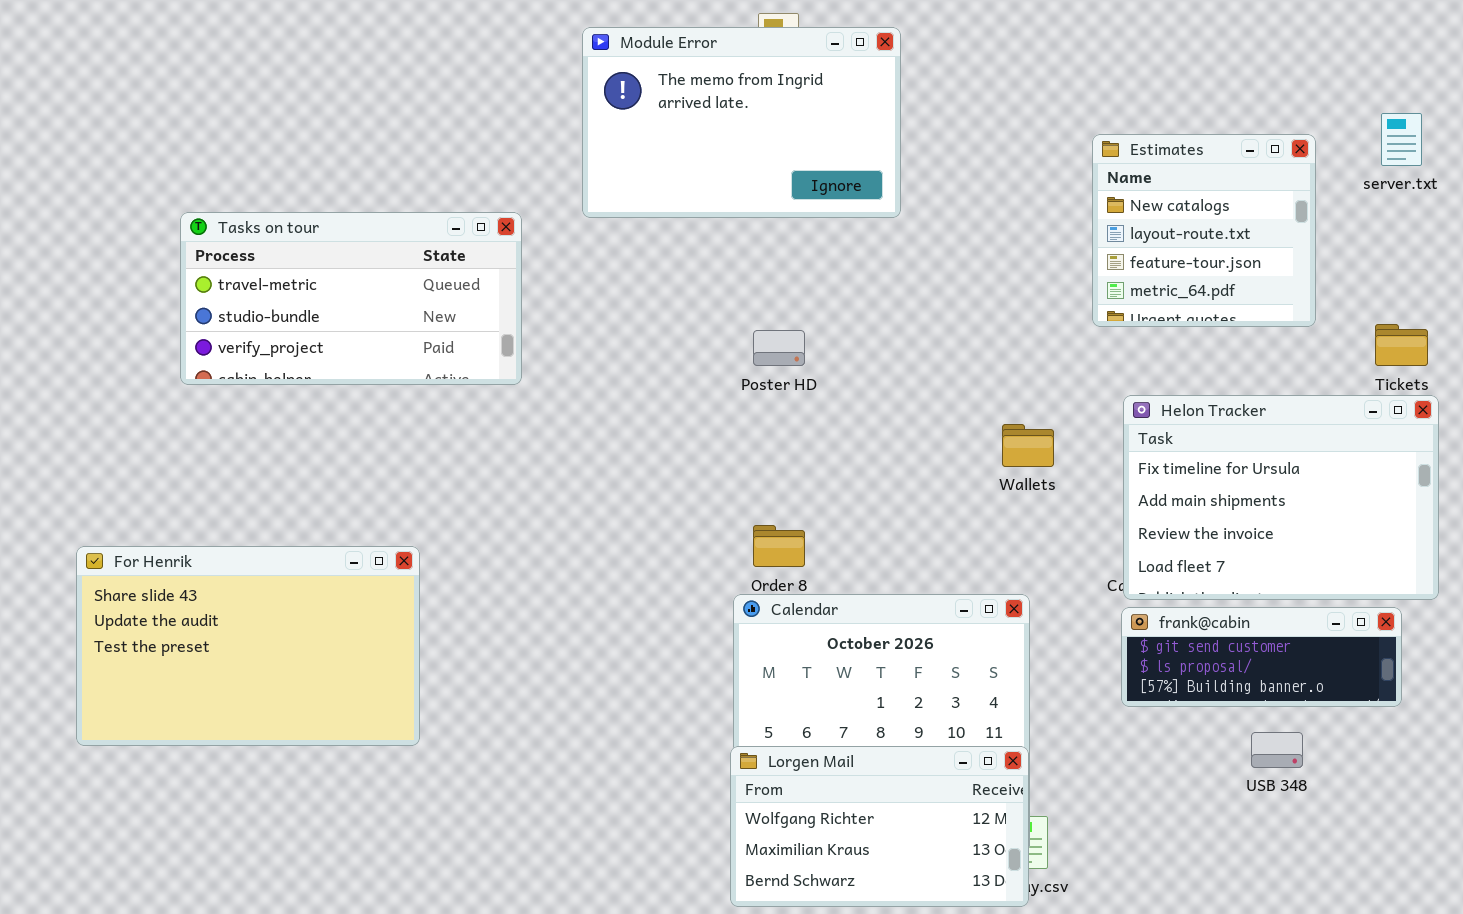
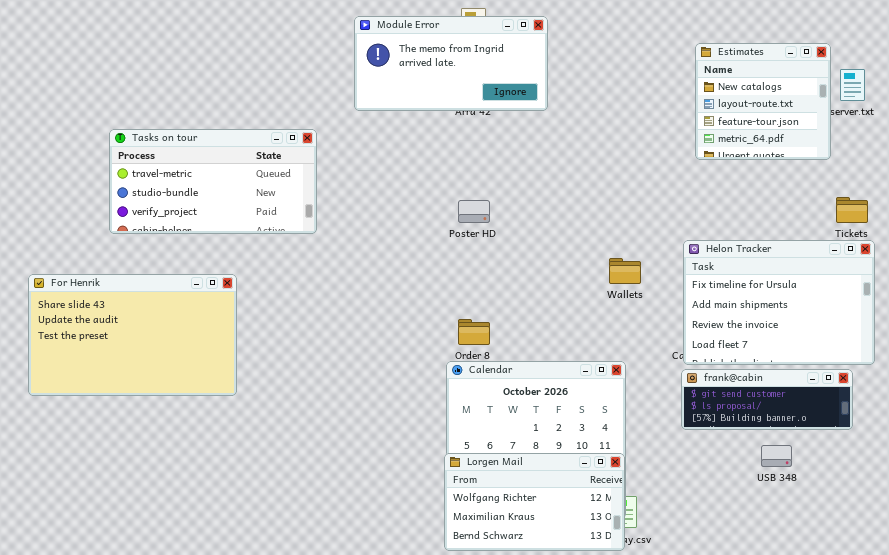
Module Error: [582,27,901,218] -> [354,16,548,111], resized
Estimates: [1092,134,1316,327] -> [695,43,831,160], moved
For Henrik: [76,546,420,746] -> [28,274,237,396], moved

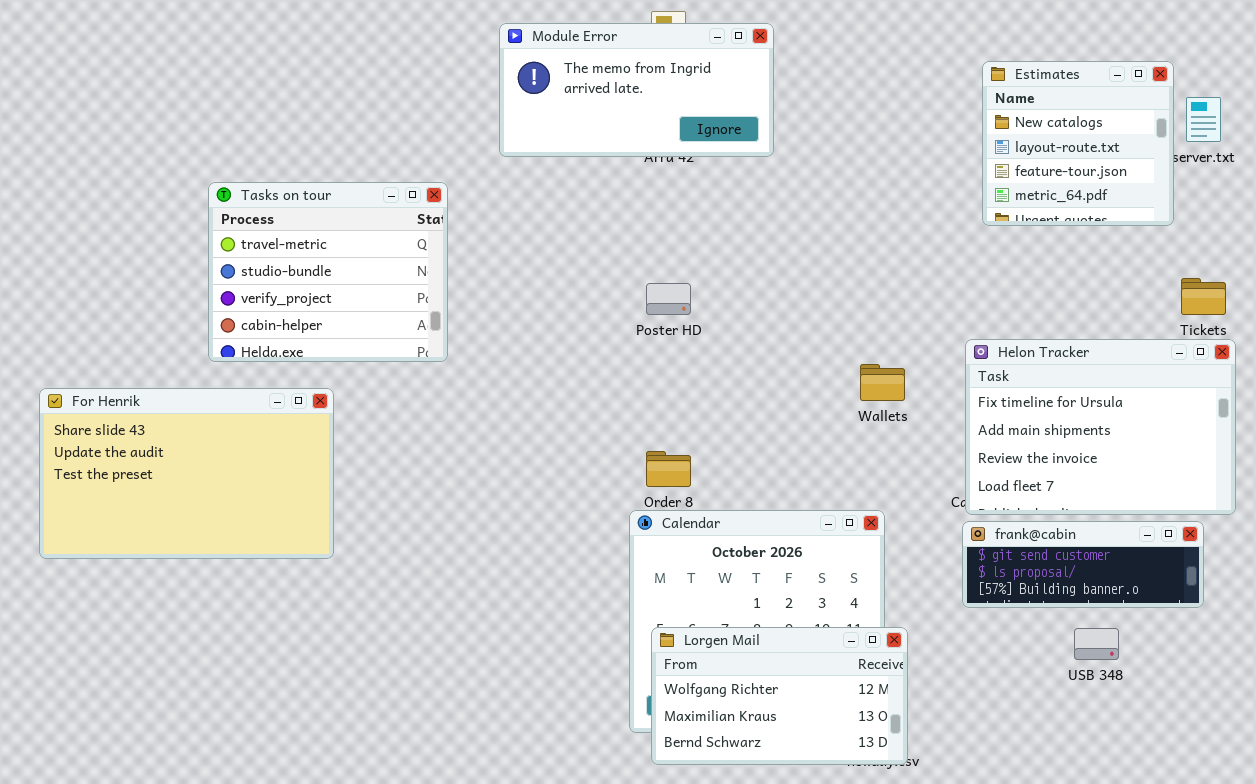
Tasks on tour: [109,129,317,234] -> [208,182,448,362], resized
Lorgen Mail: [444,453,625,551] -> [651,627,908,765], moved

